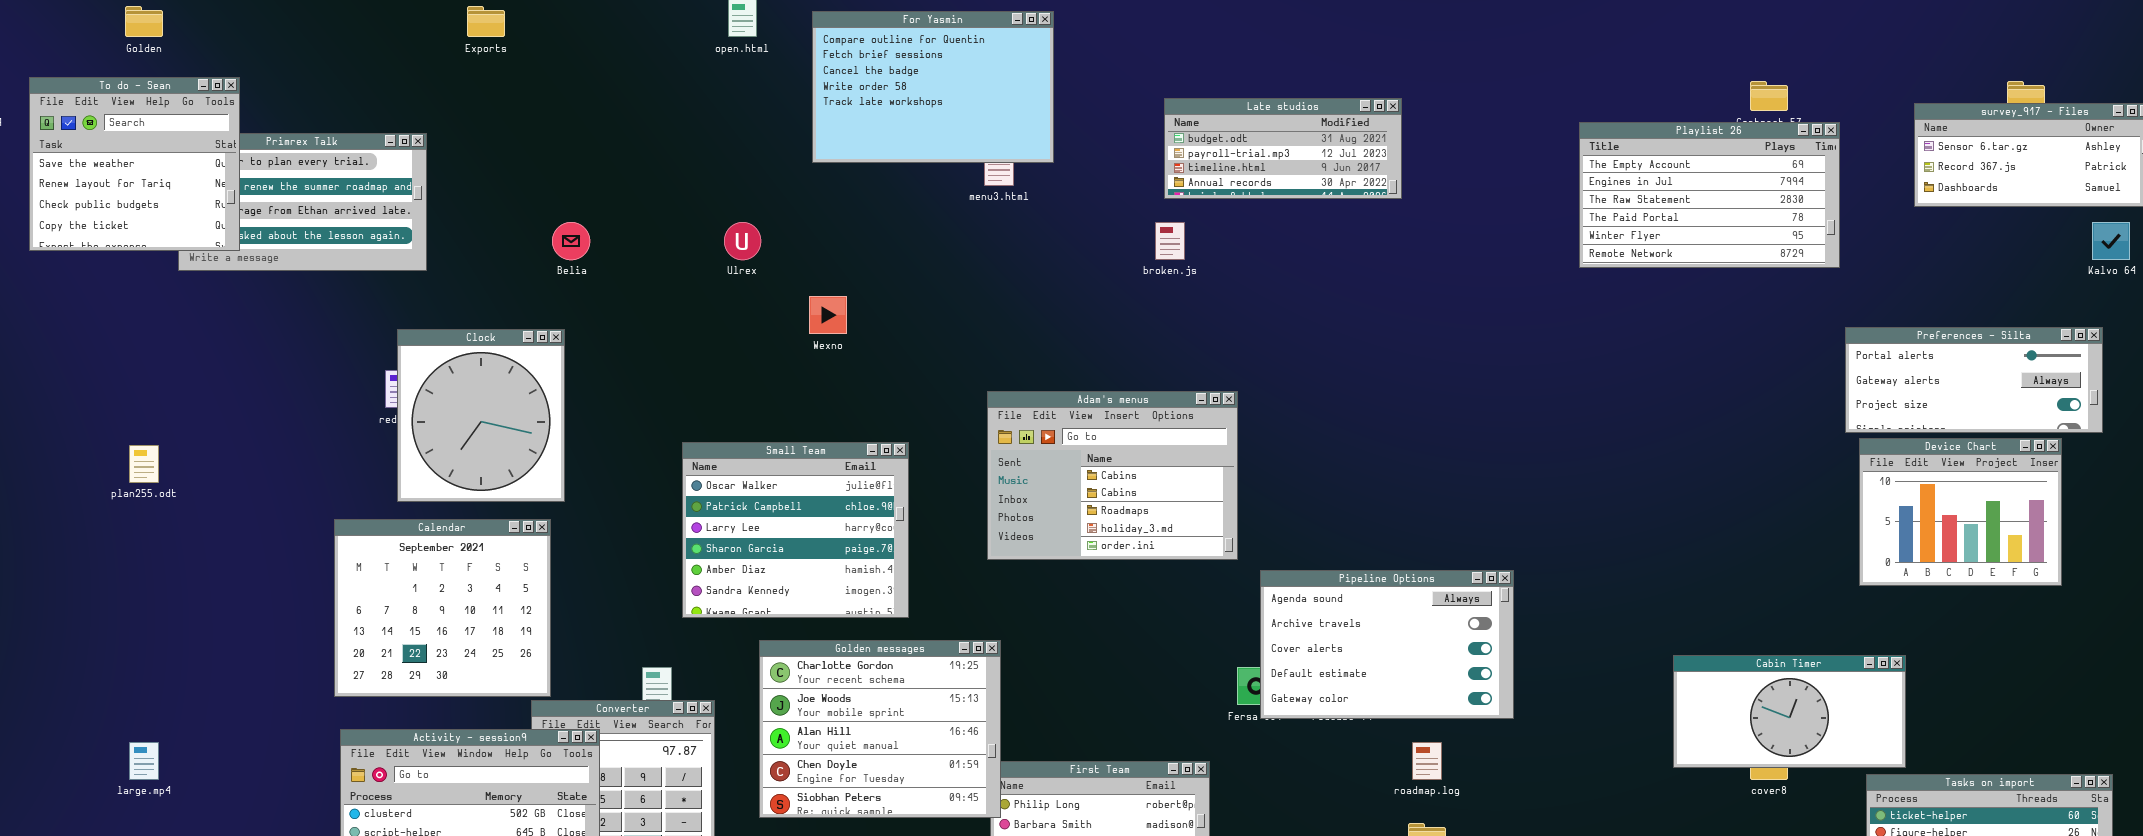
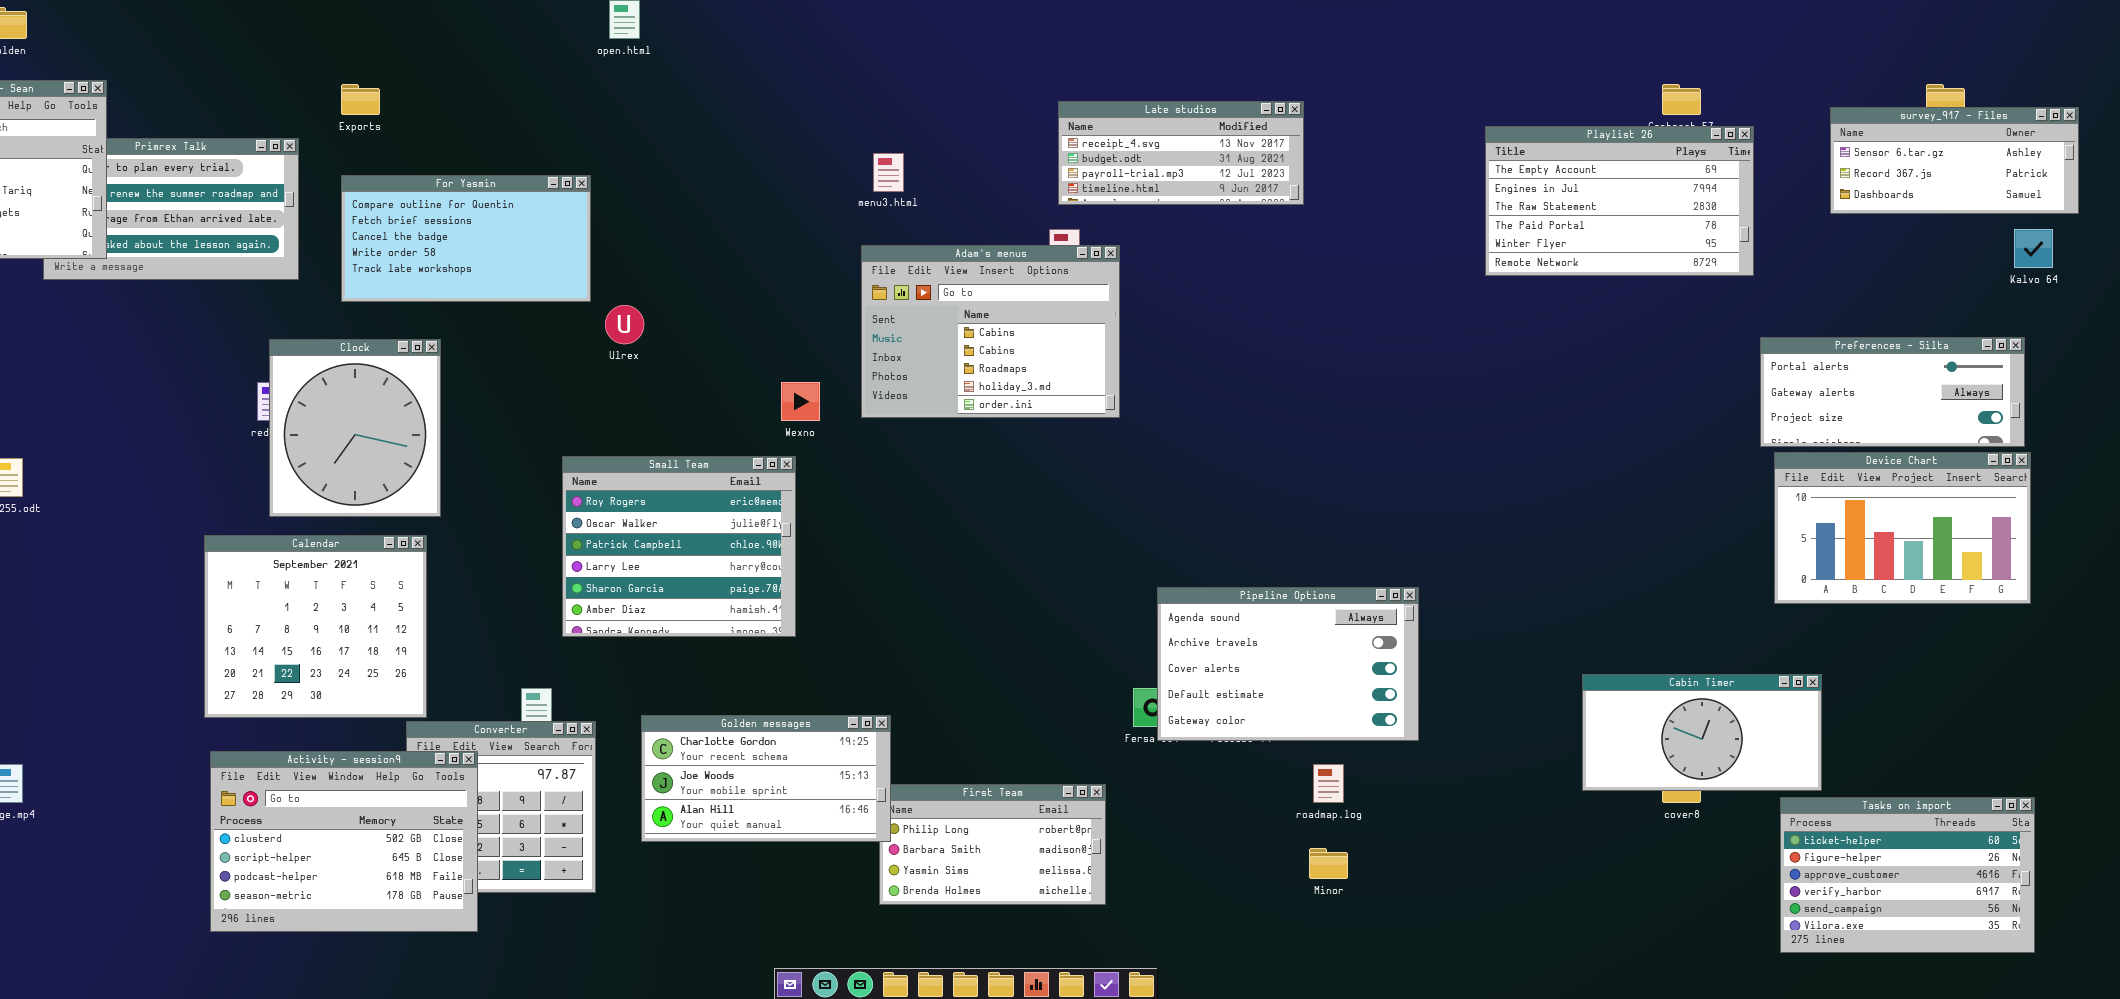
Exports: [467,6,505,37] -> [341,84,380,115], moved
For Yasmin: [812,11,1054,163] -> [341,175,591,302], moved, resized
Late studios: [1164,98,1402,199] -> [1058,101,1304,205], scrolled up 1 row
Ulrex: [724,222,761,260] -> [605,305,644,344], moved
Wexno: [809,296,847,334] -> [781,382,820,421], moved
Adam's menus: [987,391,1238,560] -> [861,245,1120,418], moved
Device Chart: [1859,438,2062,586] -> [1774,452,2031,604], resized
Small Team: [682,442,909,618] -> [562,456,796,637], scrolled up 1 row
Golden messages: [759,640,1001,818] -> [641,715,891,842], resized

